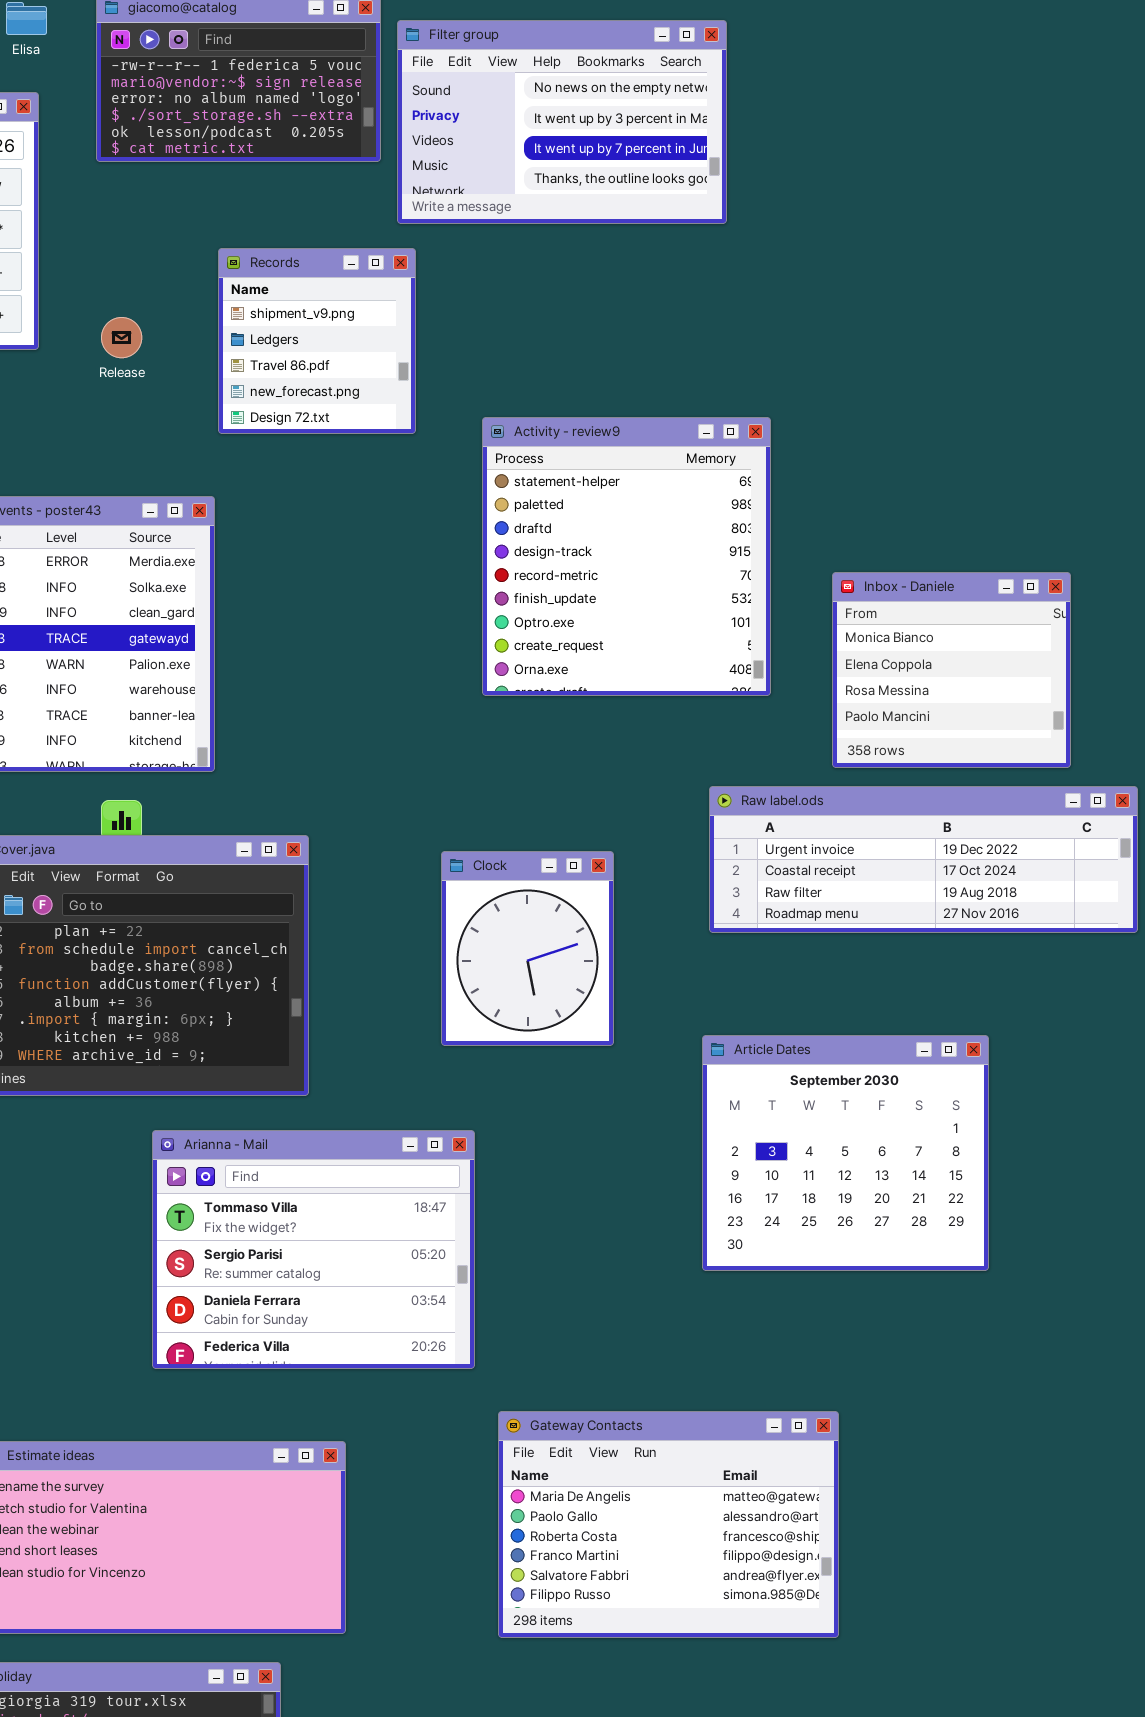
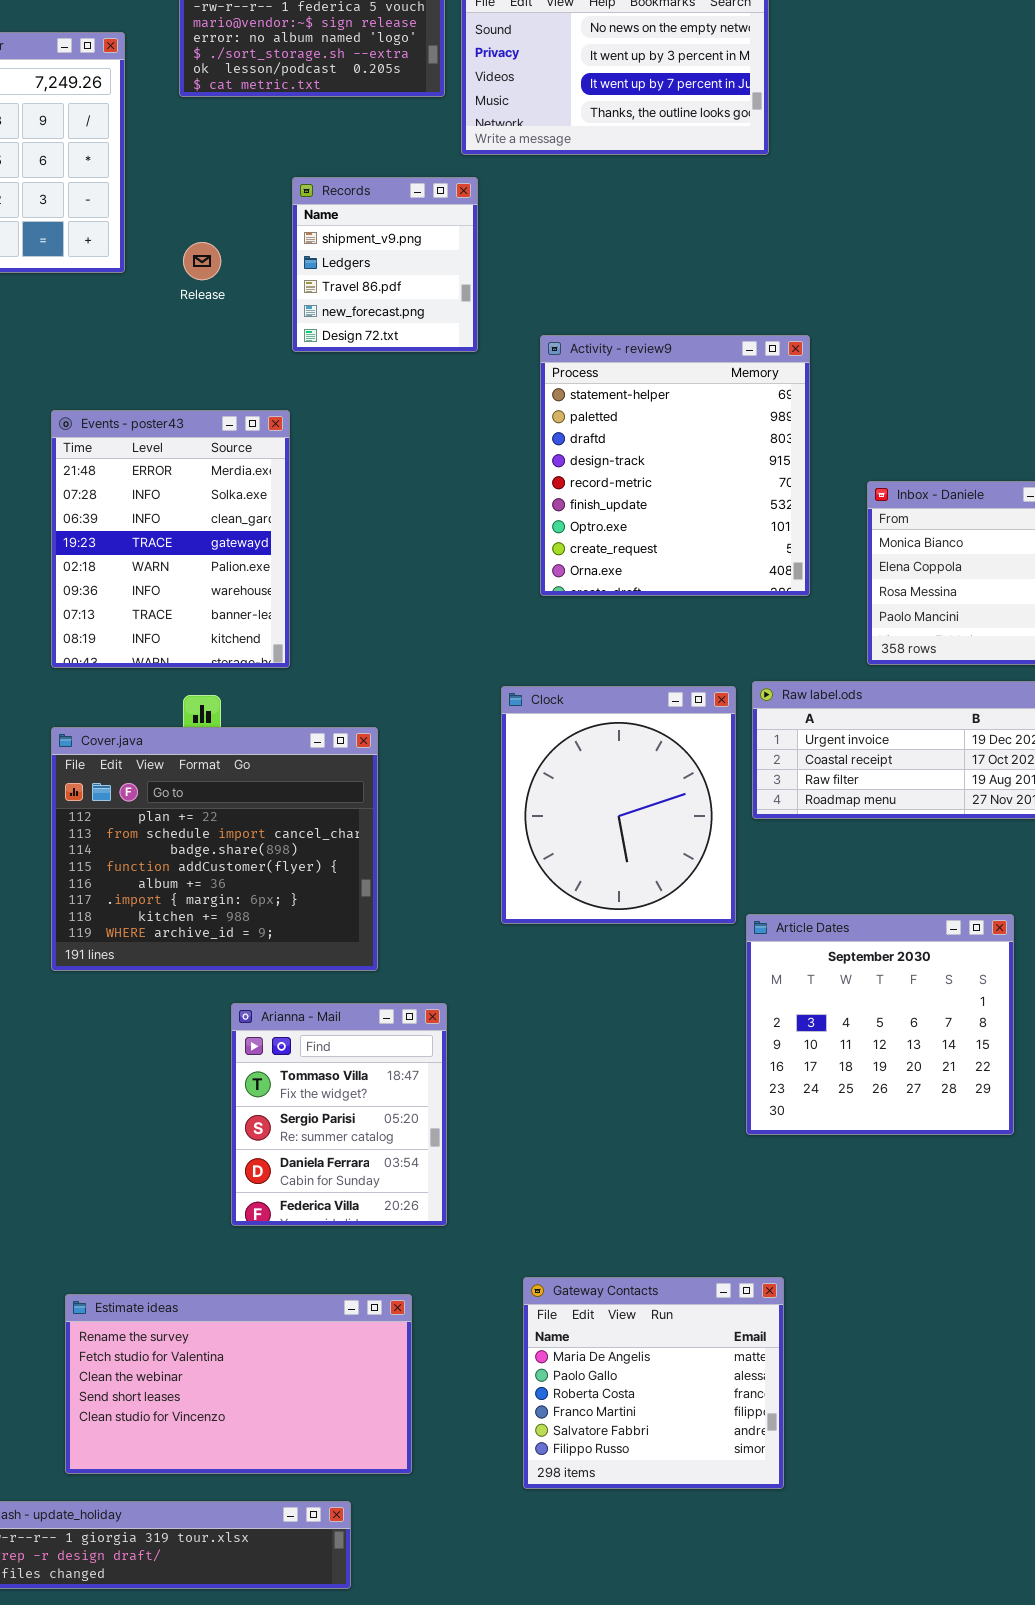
Clock: [441,851,614,1046] -> [501,686,736,924], resized
Arianna - Mail: [152,1130,475,1369] -> [231,1003,447,1226], resized
Gateway Contacts: [498,1411,839,1638] -> [523,1277,784,1489], moved, resized

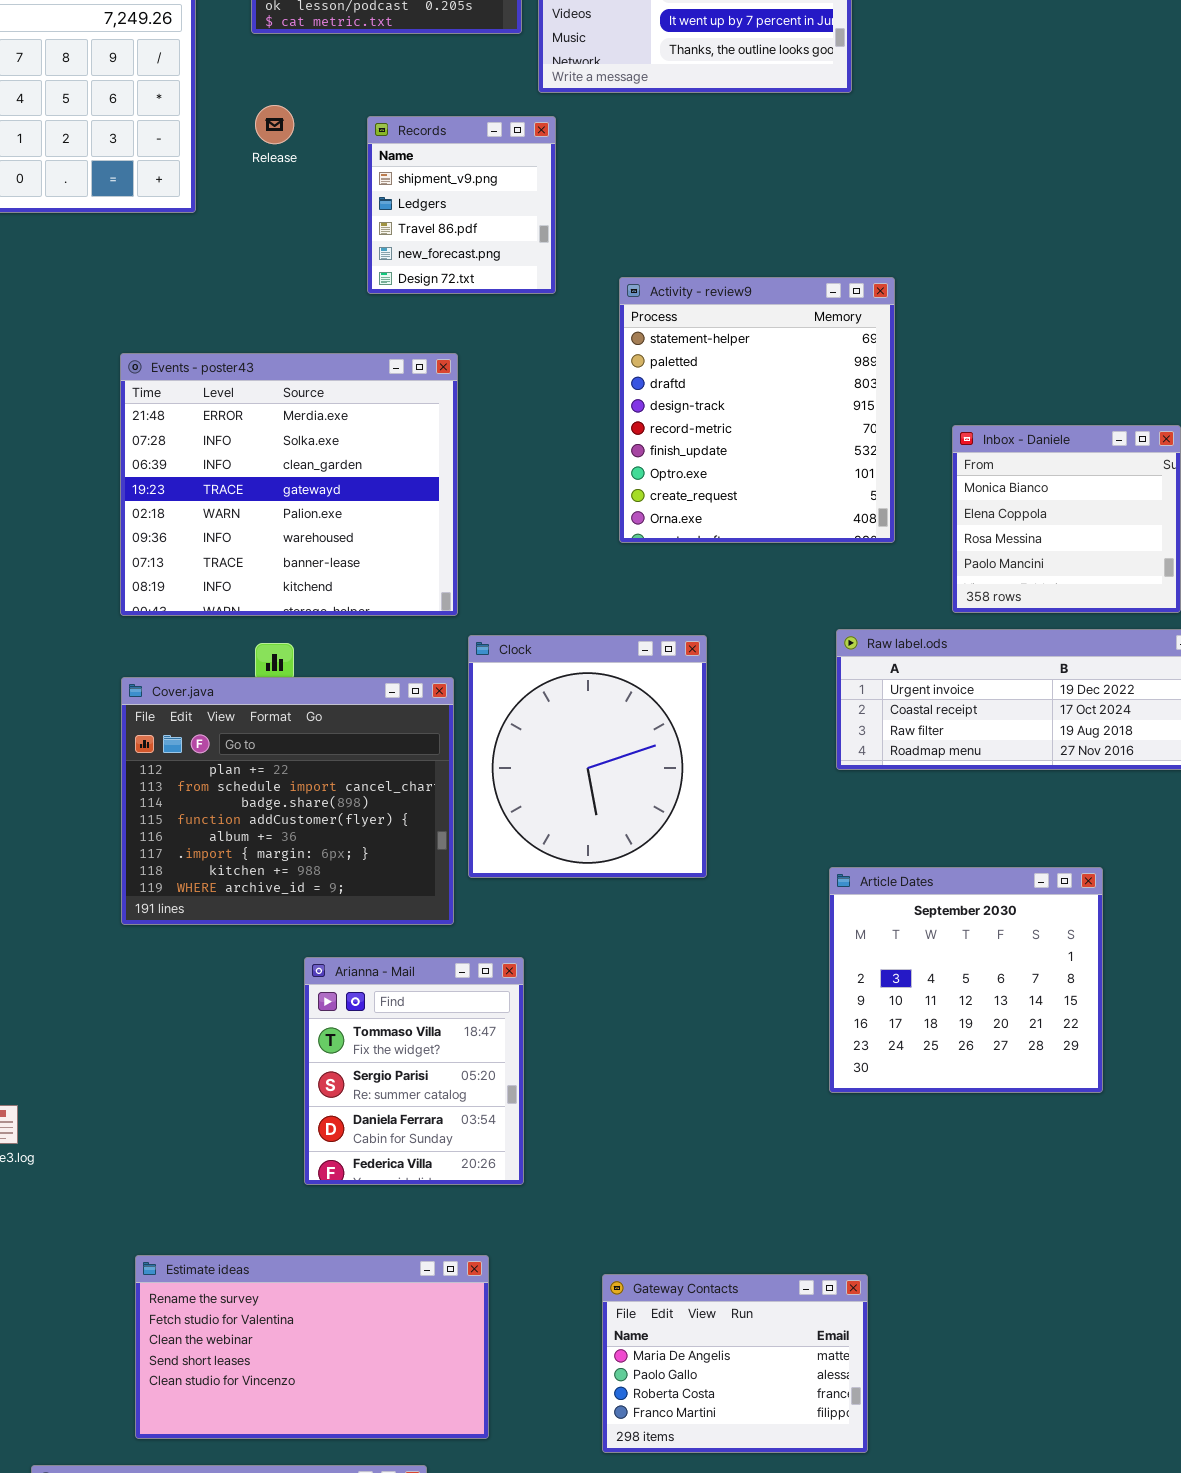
Release: [183,242,221,280] -> [255,105,294,144], moved
Events - poster43: [51,410,290,668] -> [120,353,458,616], resized
Clock: [501,686,736,924] -> [468,635,707,878], moved
Gateway Contacts: [523,1277,784,1489] -> [602,1274,868,1453], resized

